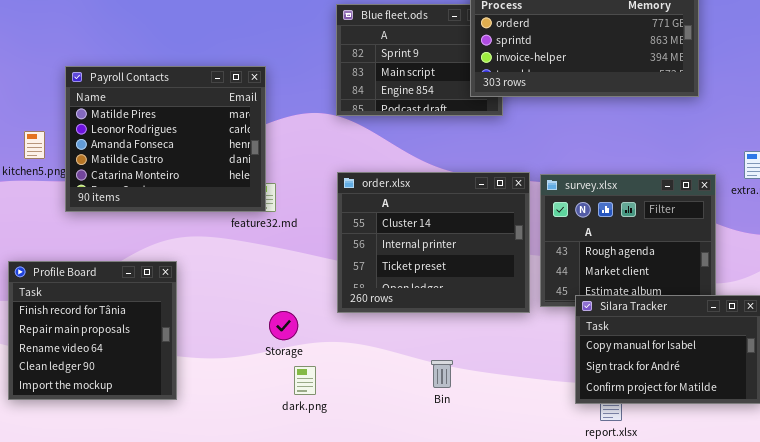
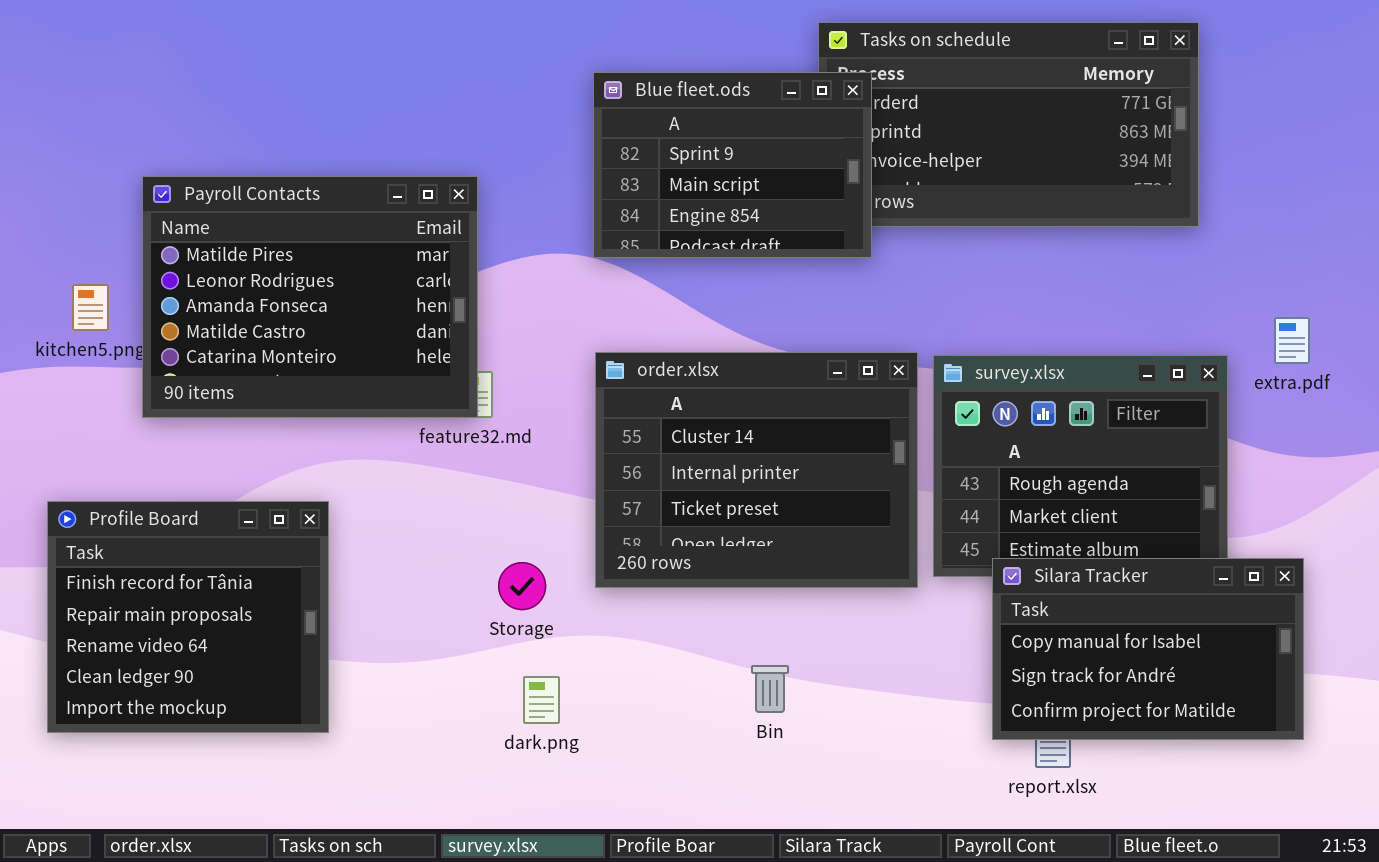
Blue fleet.ods: [336,4,503,116] -> [593,72,872,258], raised
Storage: [269,311,298,340] -> [498,562,546,610], moved

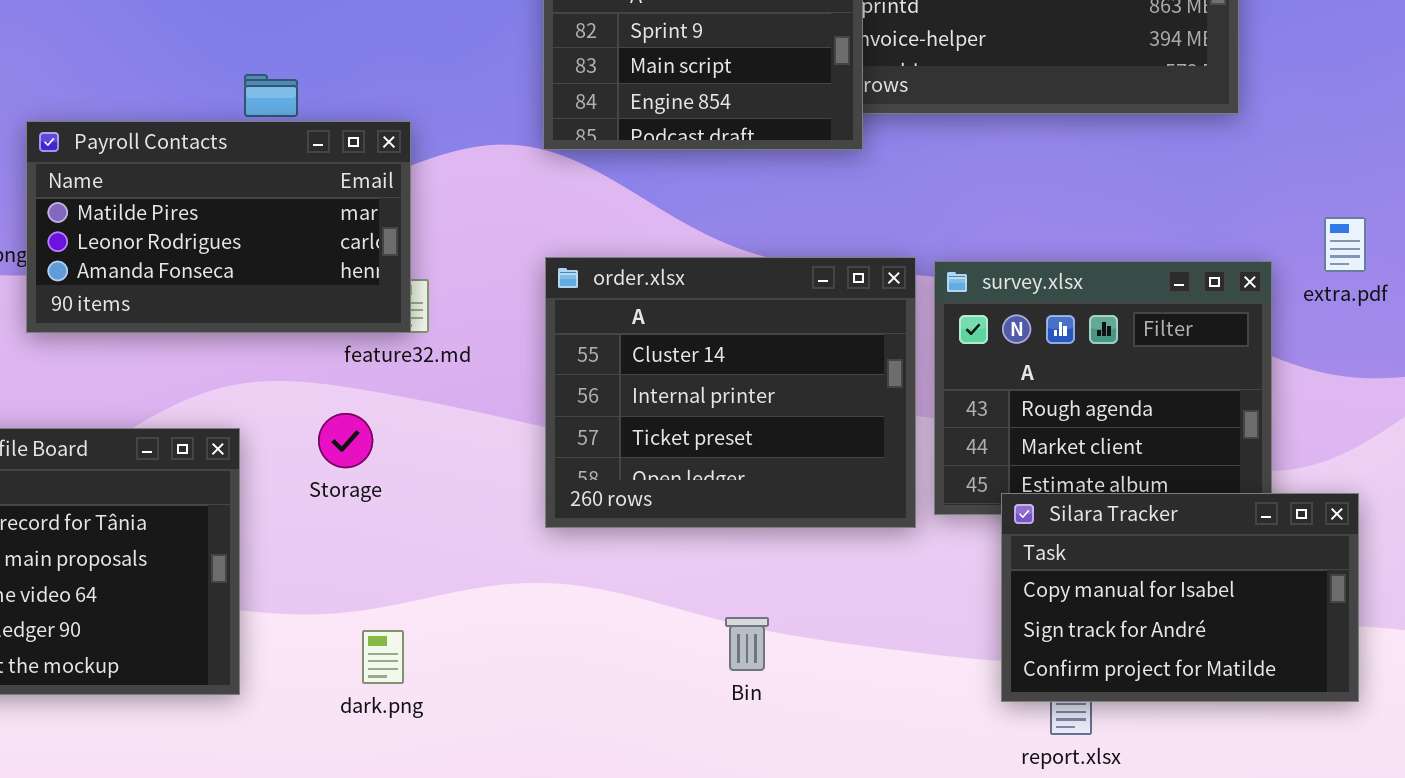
Payroll Contacts: [142,176,478,418] -> [26,121,411,333], resized
Storage: [498,562,546,610] -> [318,413,373,468], moved
dark.png: [523,676,560,724] -> [362,630,404,684], moved

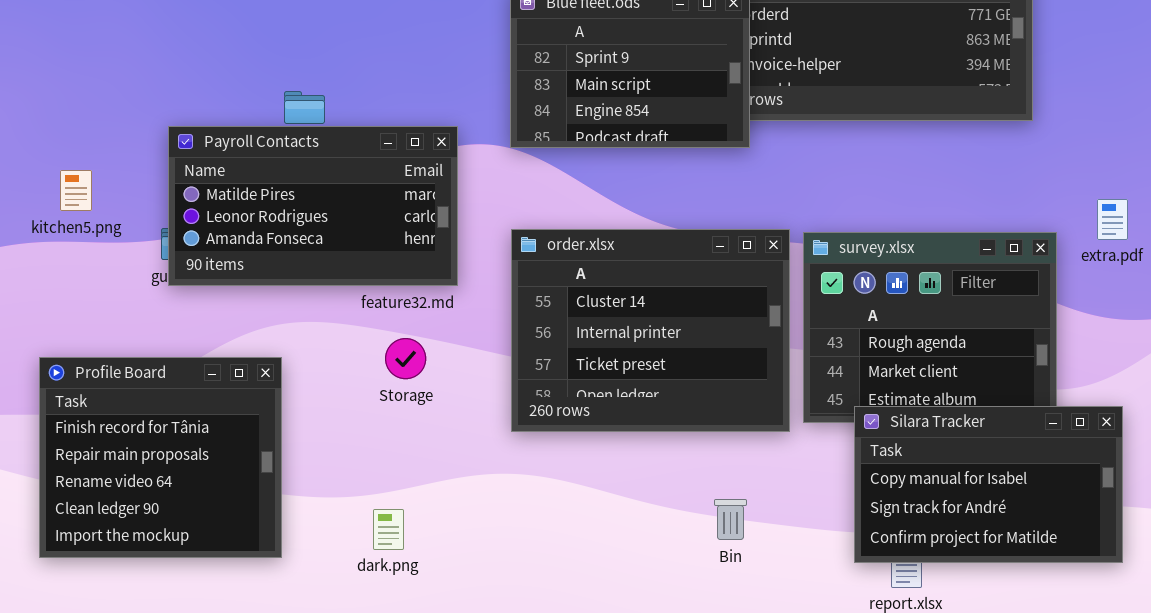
Payroll Contacts: [26,121,411,333] -> [168,126,458,286], moved
Storage: [318,413,373,468] -> [385,338,426,379], moved
Bin: [725,617,769,671] -> [714,499,747,540], moved

